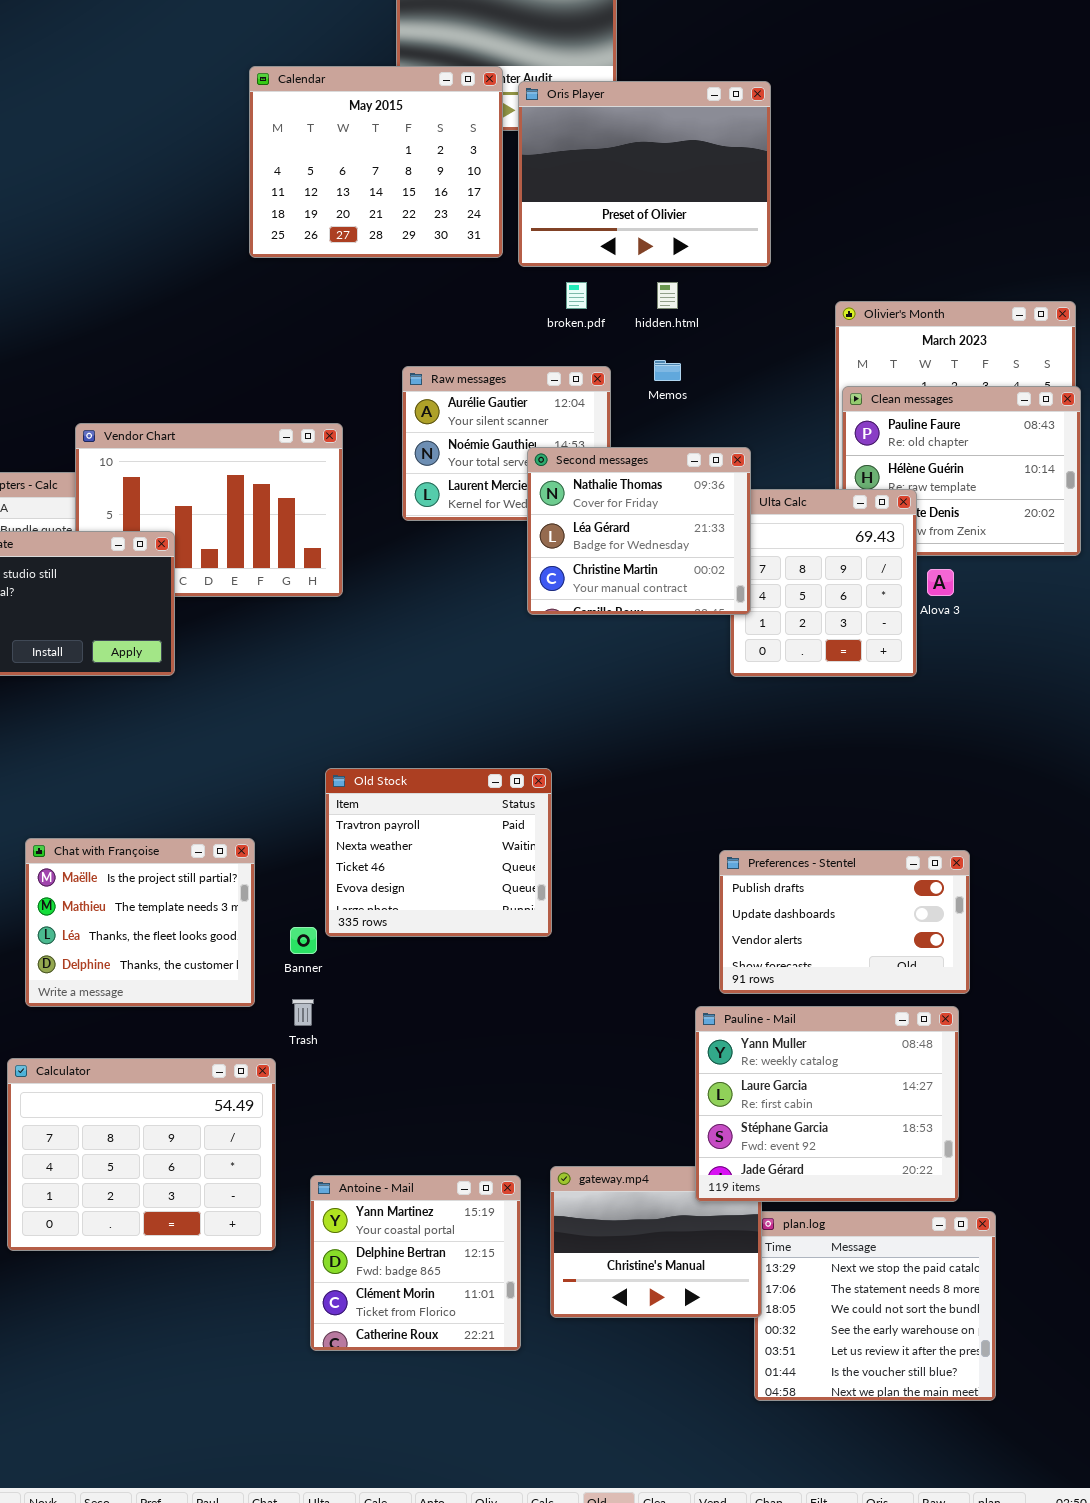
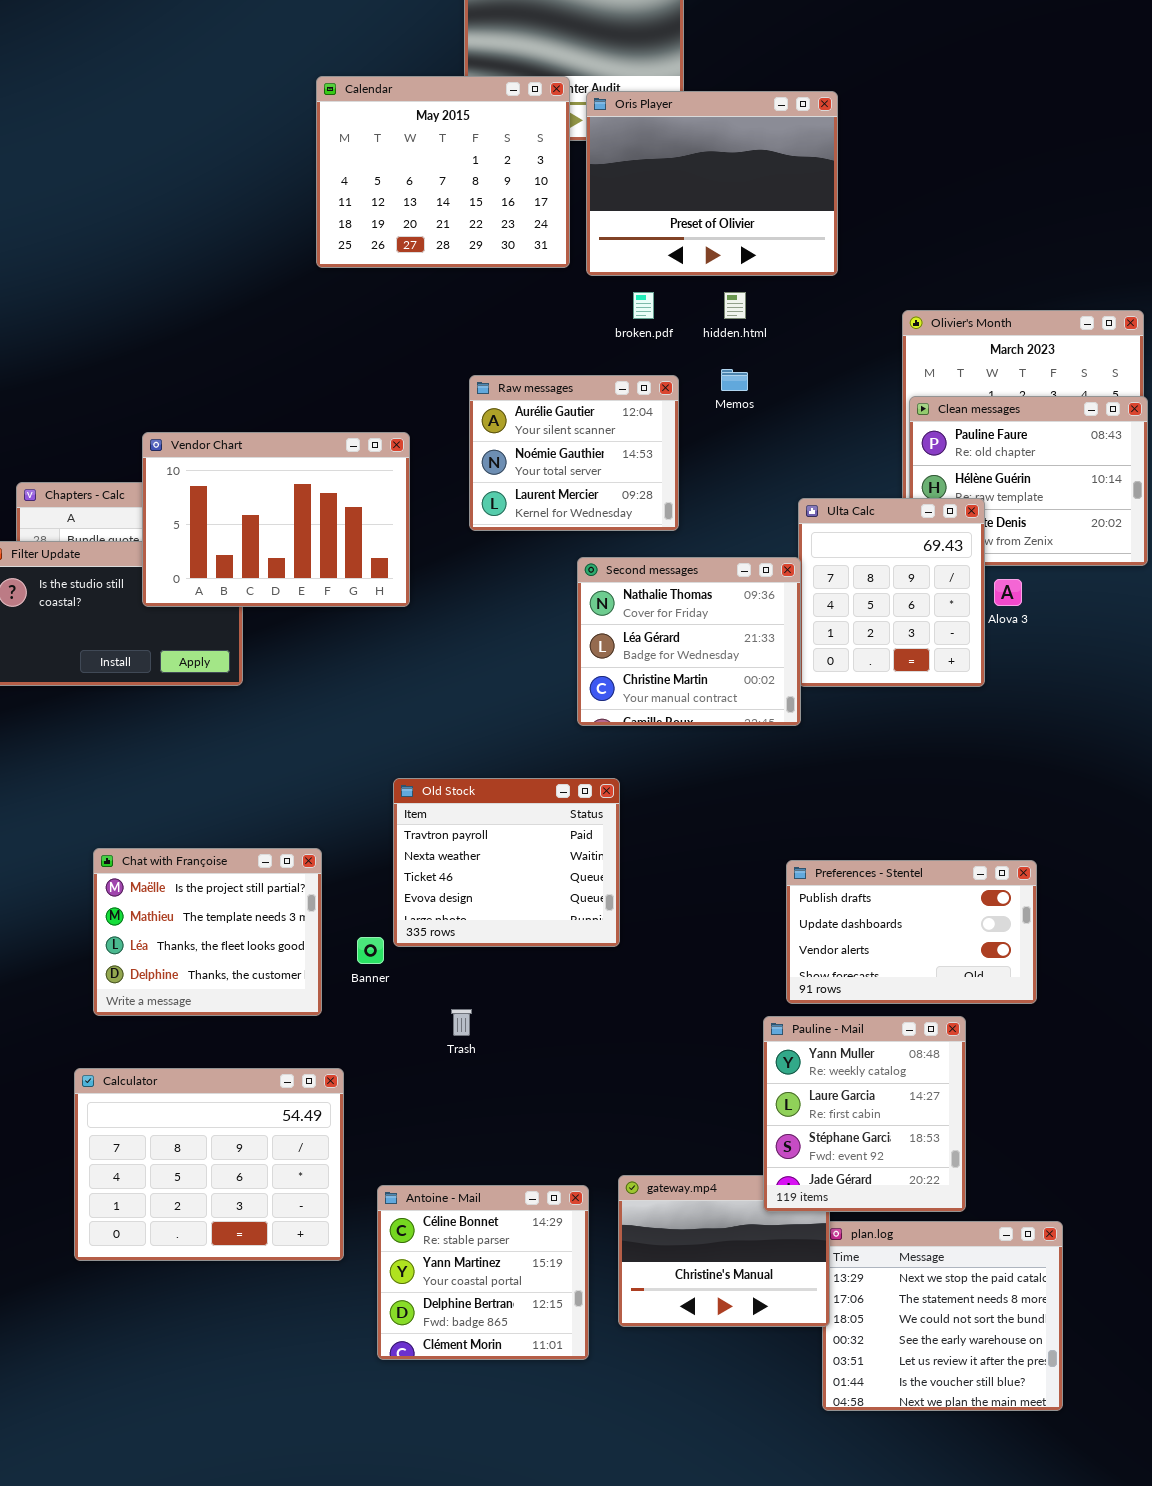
Vendor Chart: [75,423,343,597] -> [142,432,410,607], raised
Second messages: [527,447,751,615] -> [577,557,801,726], moved
Trash: [292,999,314,1026] -> [451,1009,472,1036], moved
Pauline - Mail: [695,1006,959,1202] -> [763,1016,966,1212], resized
Antoine - Mail: [310,1175,521,1351] -> [377,1185,589,1360], scrolled up 1 row

